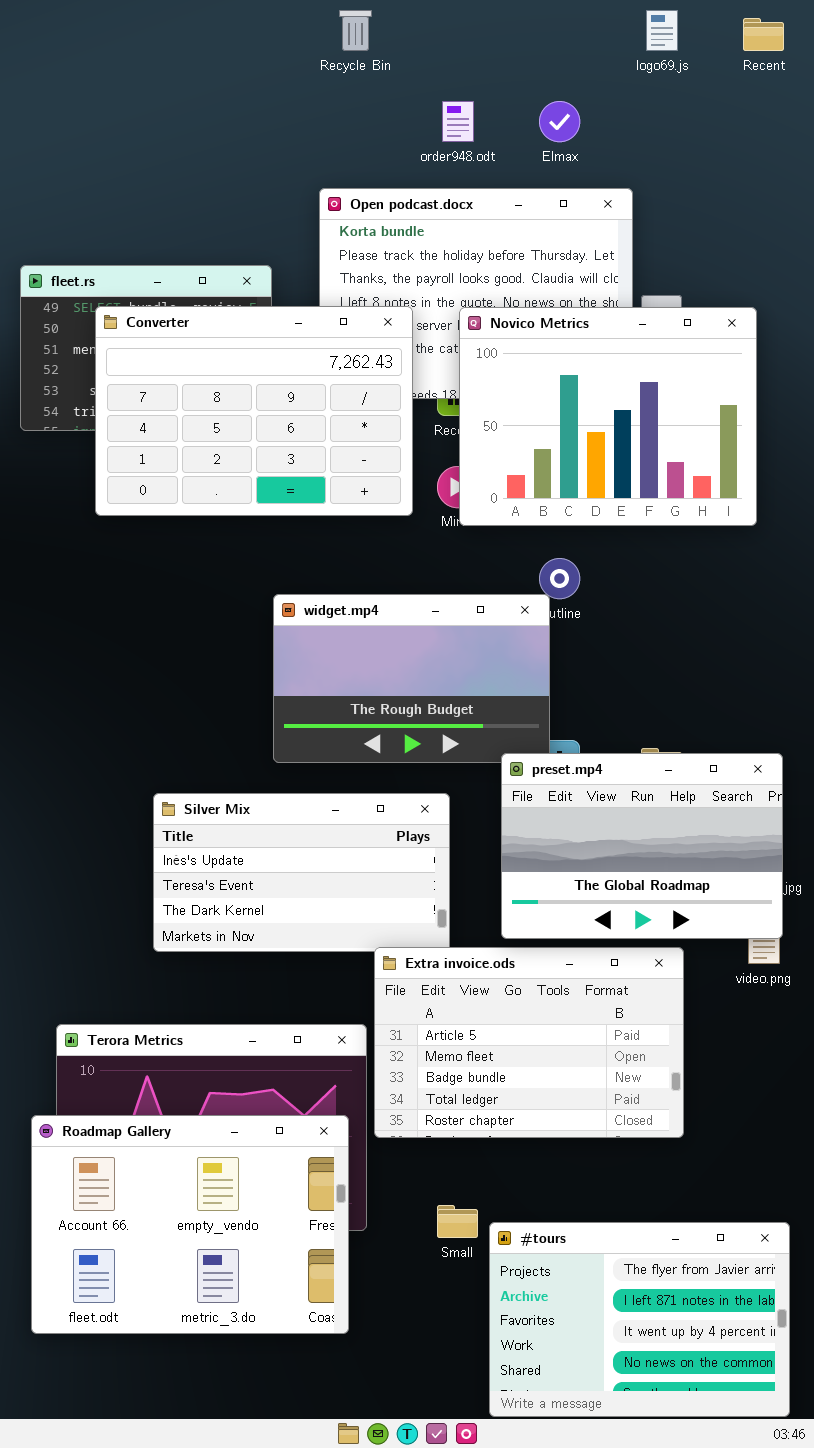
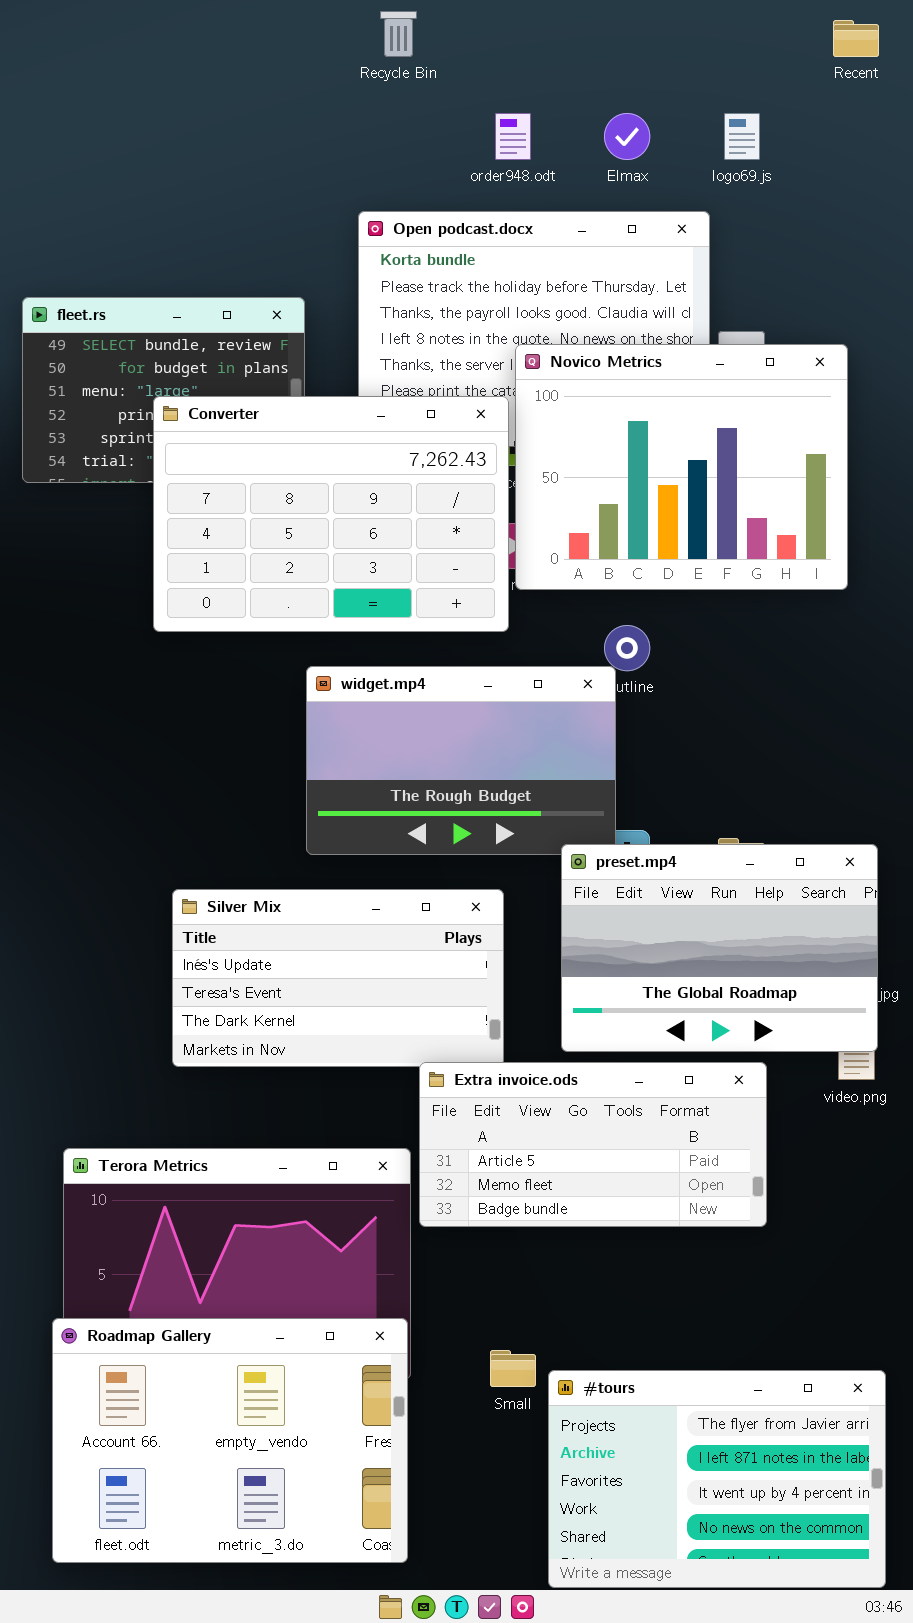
logo69.js: [646,10,678,51] -> [724,113,760,160], moved
Converter: [95,306,413,516] -> [153,396,509,632], moved
Extra invoice.ods: [374,947,684,1138] -> [419,1062,767,1227], resized
Roadmap Gallery: [31,1115,349,1334] -> [52,1318,408,1563], moved

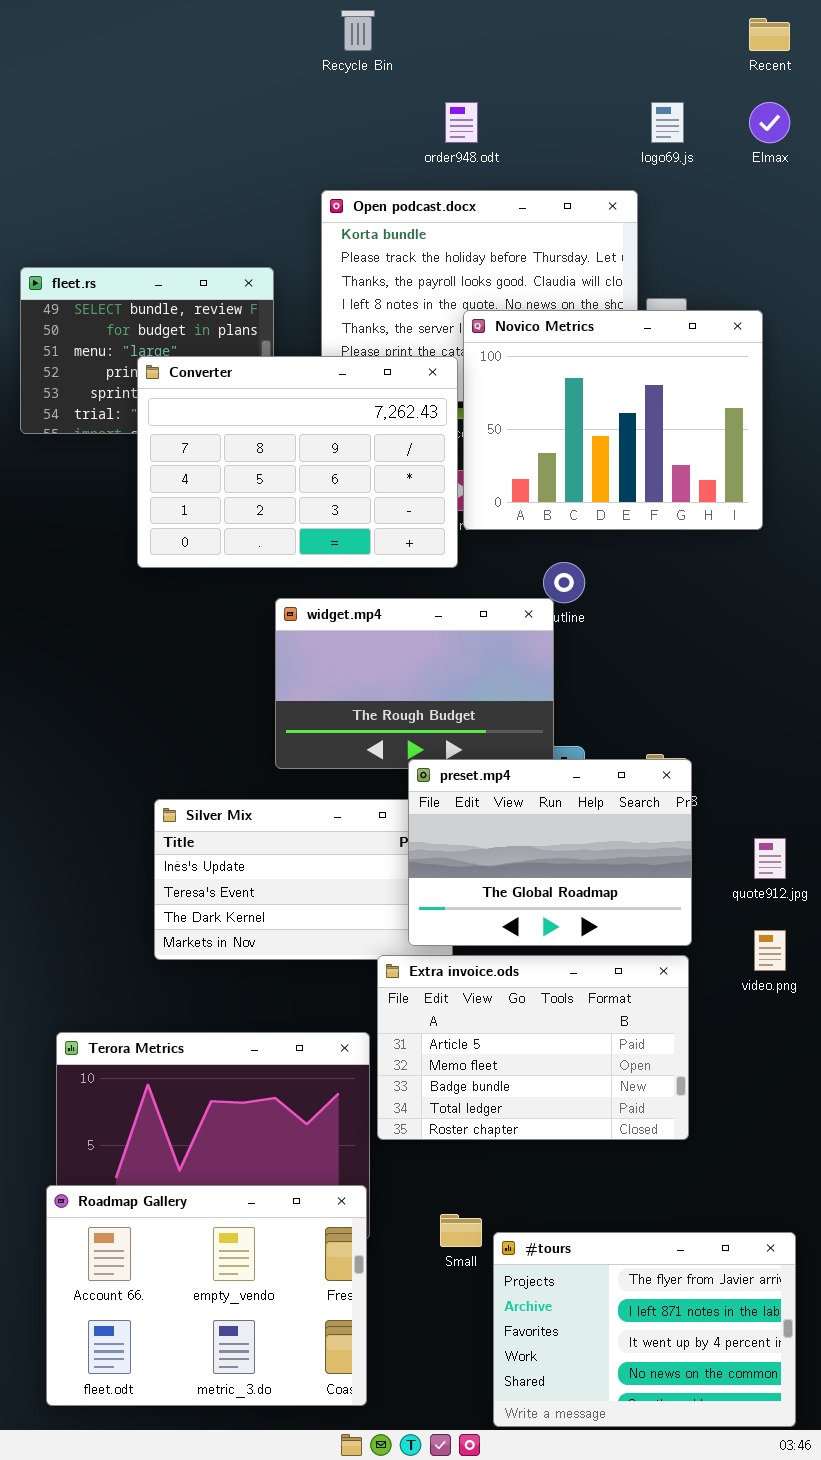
Elmax: [604,113,650,160] -> [749,102,790,143], moved
preset.mp4: [561,844,878,1052] -> [408,759,692,946], moved
Extra invoice.ods: [419,1062,767,1227] -> [377,955,689,1140], resized

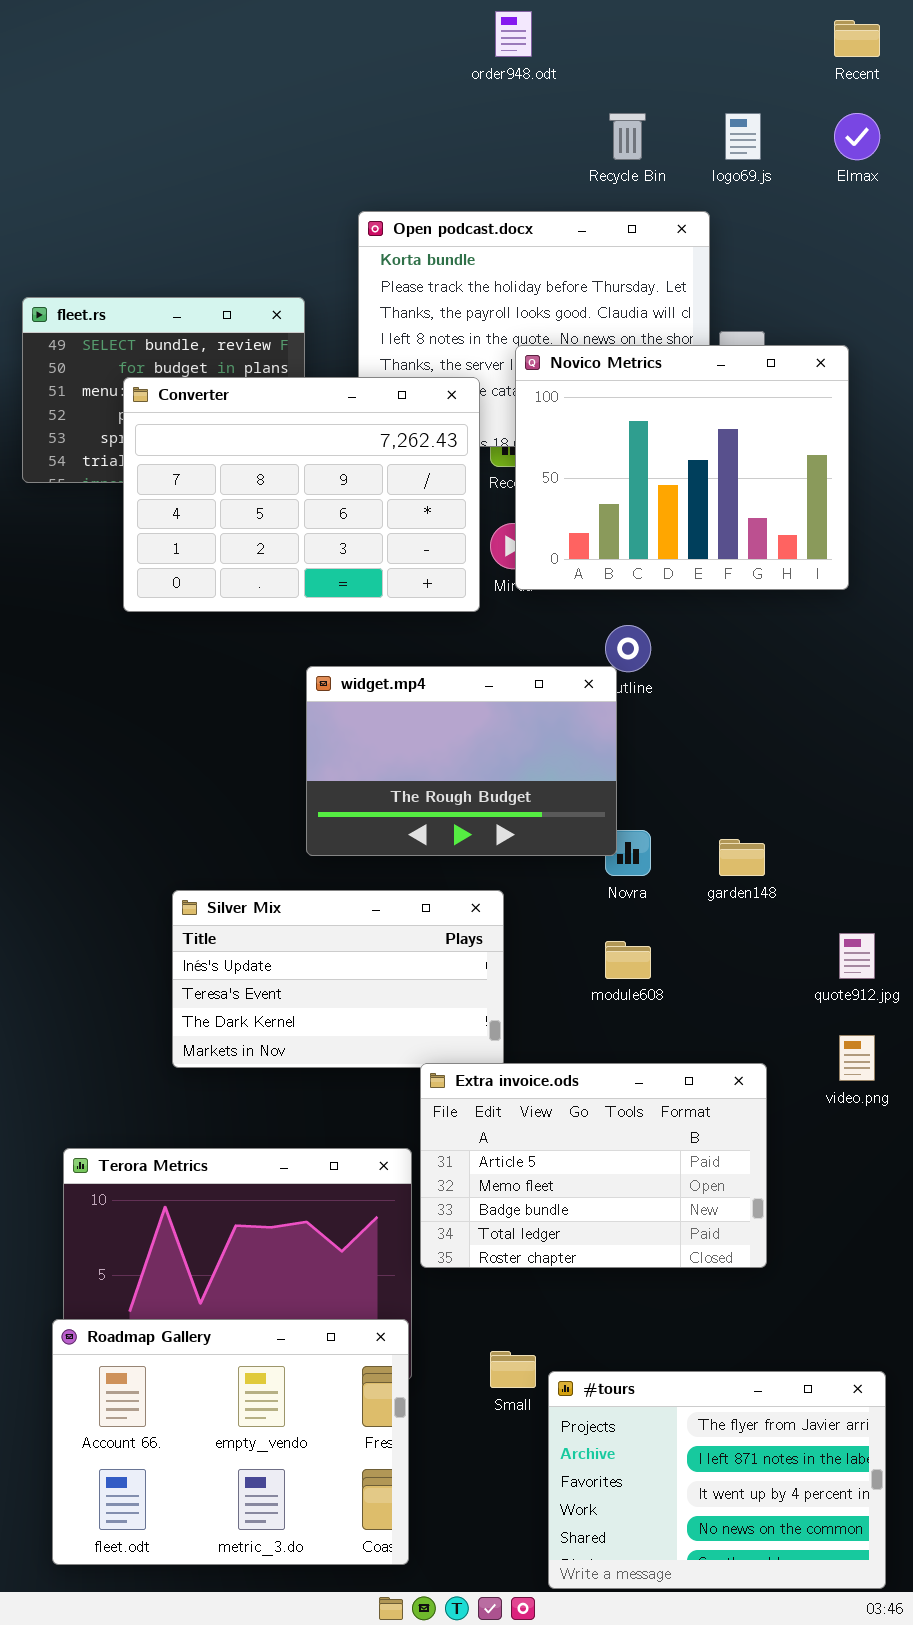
Recycle Bin: [341,10,375,51] -> [609,113,646,160], moved
order948.odt: [445,102,478,143] -> [495,11,532,57], moved
Converter: [137,356,458,568] -> [123,377,480,612], moved
preset.mp4: [408,759,692,946] -> none, closed

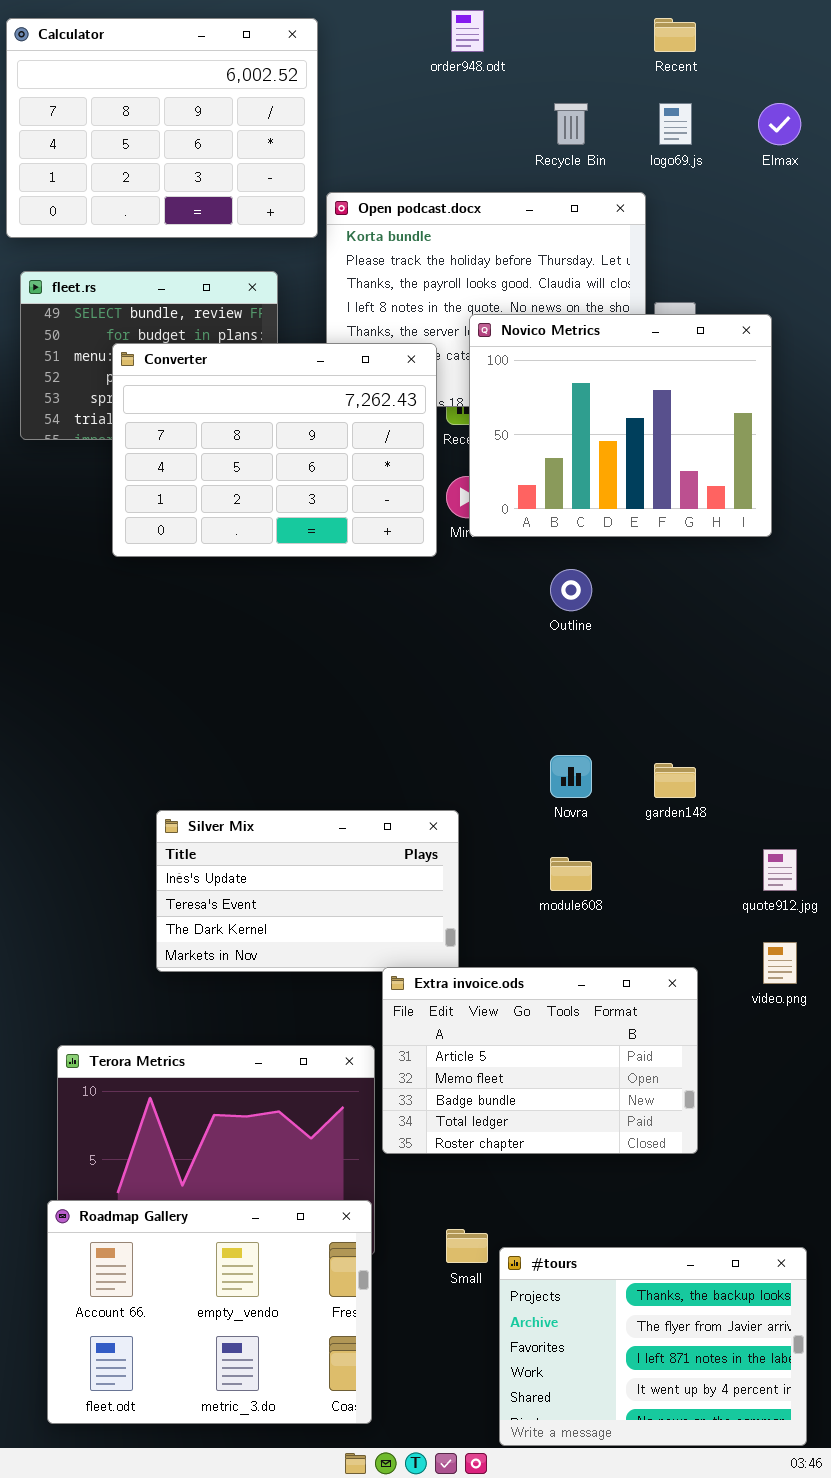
Calculator: none -> [6,18,318,238], opened
Recent: [834,20,880,57] -> [654,18,696,52], moved
widget.mp4: [306,666,617,856] -> none, closed
#tours: [548,1371,886,1589] -> [499,1247,807,1446], scrolled up 1 row

